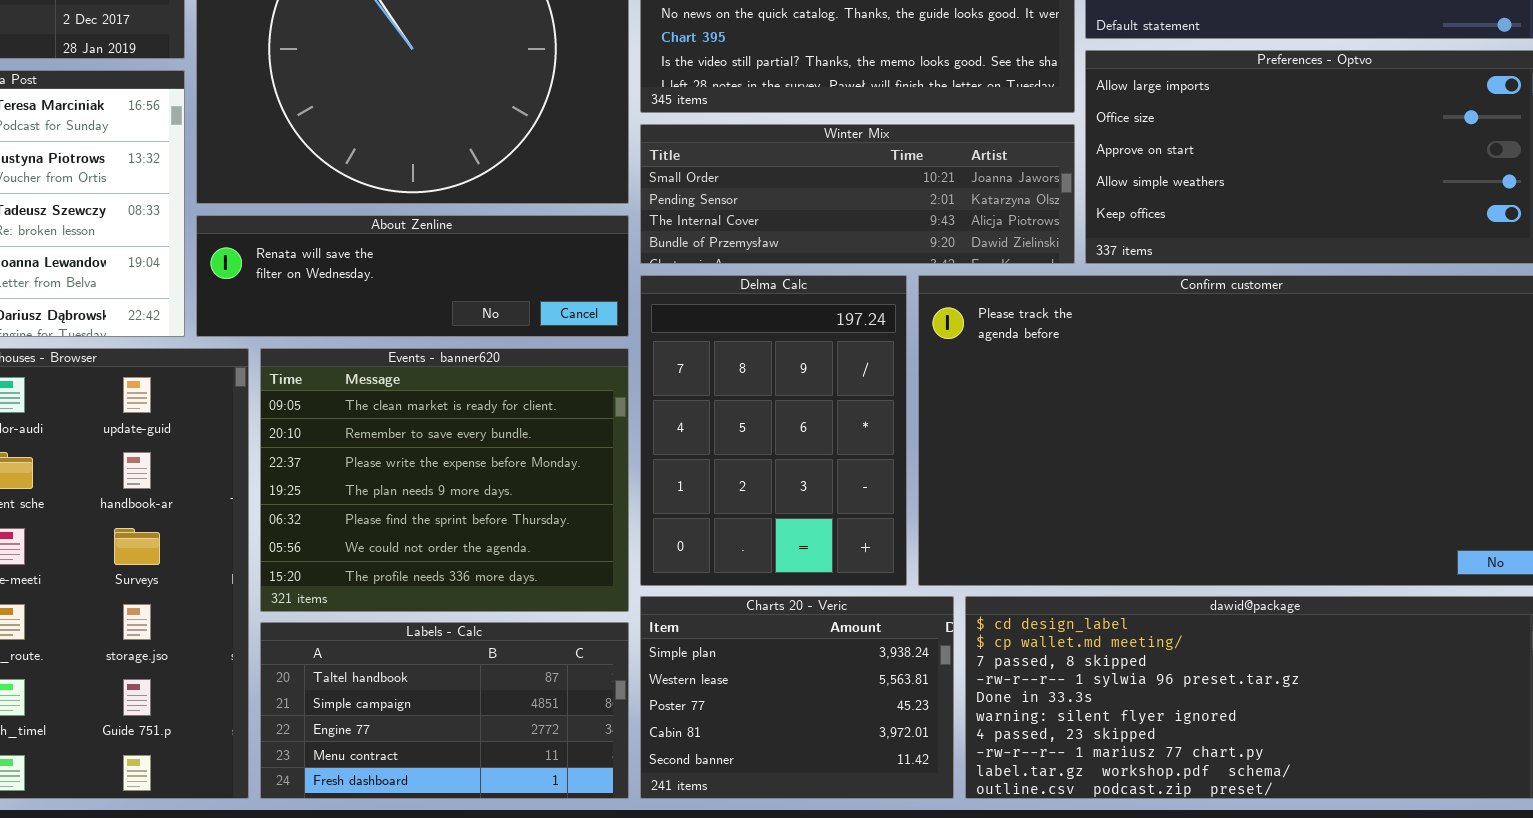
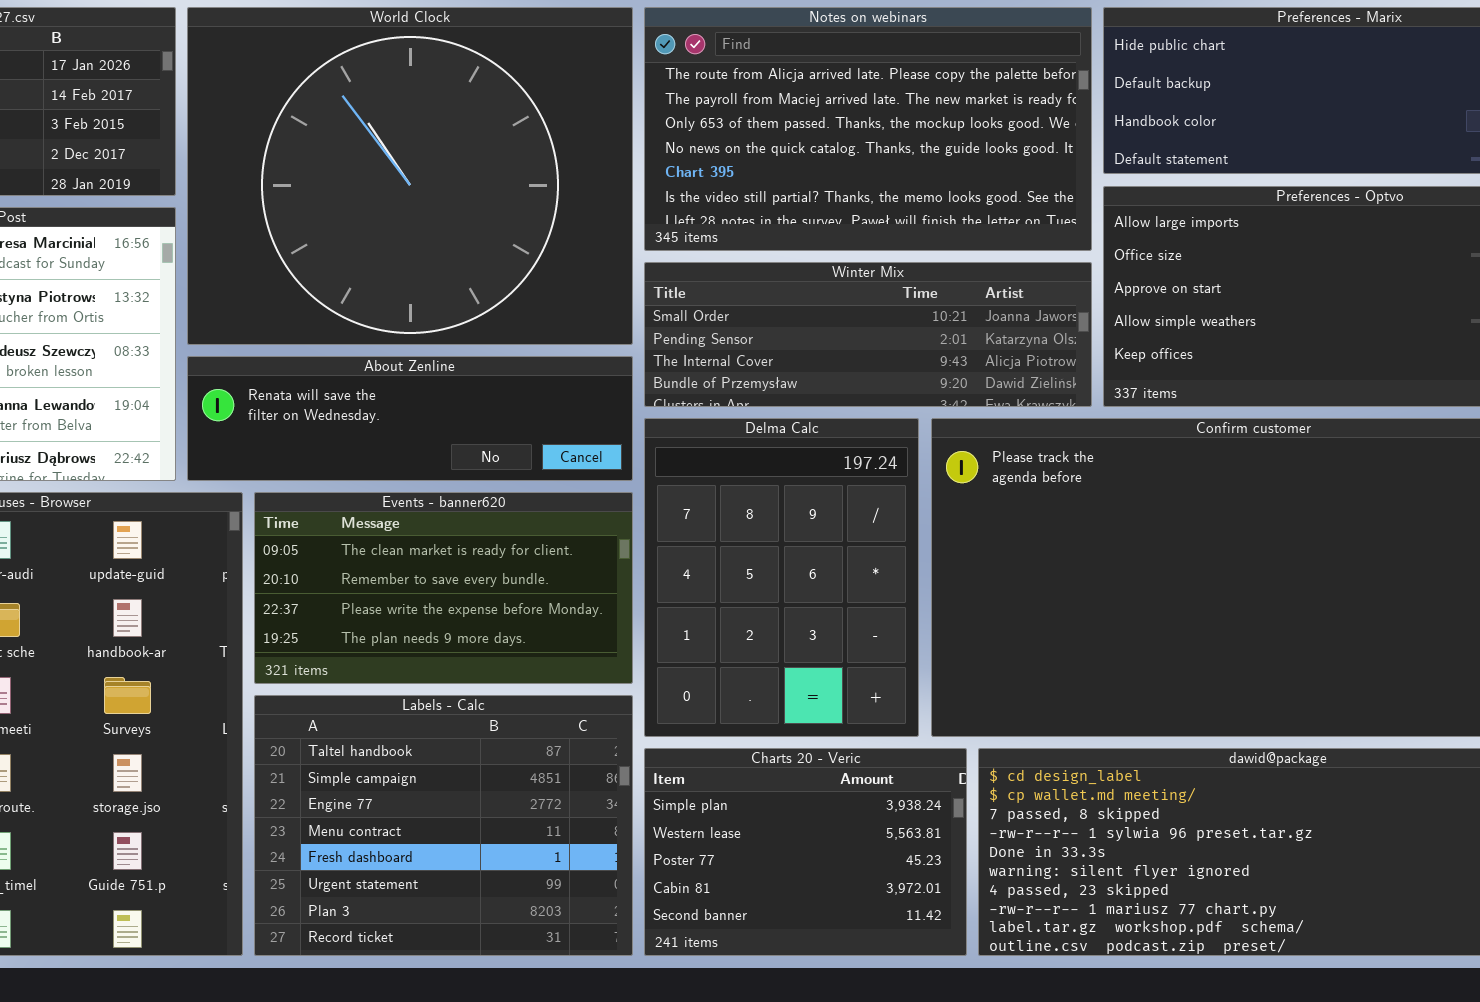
Events - banner620: [260,348,629,612] -> [254,492,633,684], resized
Labels - Calc: [260,622,629,799] -> [254,695,633,956], resized

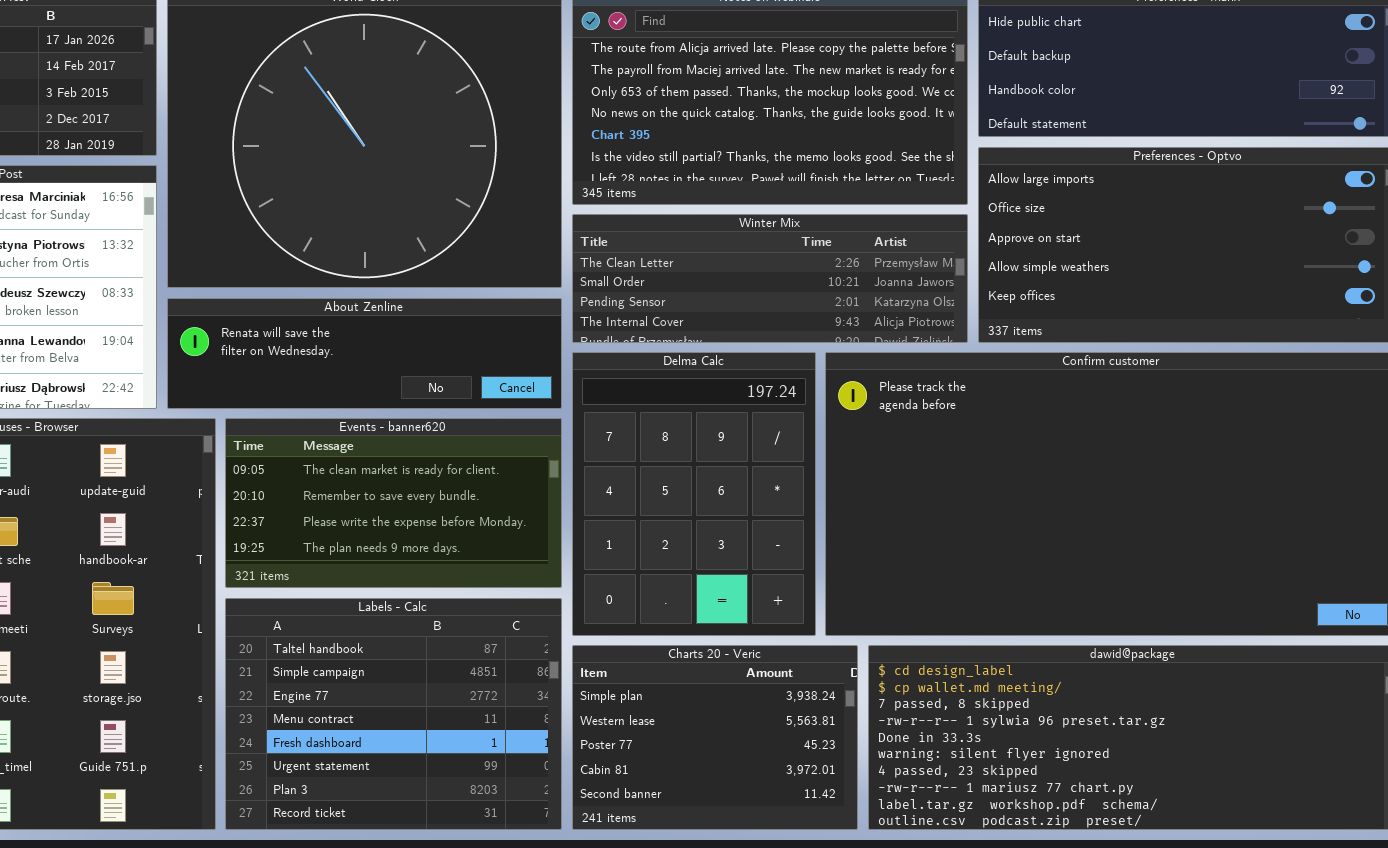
Winter Mix: [644,262,1092,407] -> [572,214,968,343], scrolled up 1 row

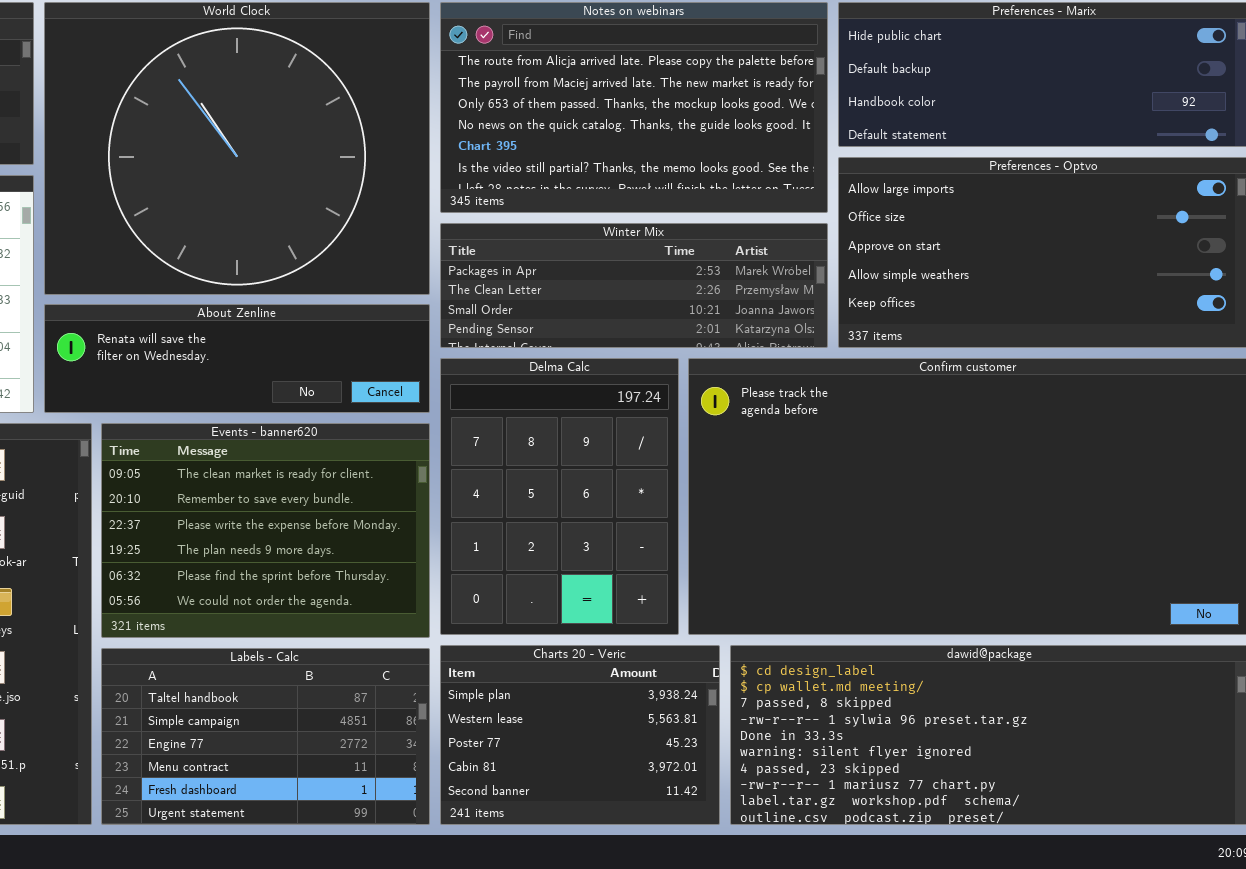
Winter Mix: [572,214,968,343] -> [440,223,828,348], scrolled up 1 row
Events - banner620: [225,418,562,588] -> [101,423,430,638], resized
Labels - Calc: [225,598,562,830] -> [101,648,430,825], resized

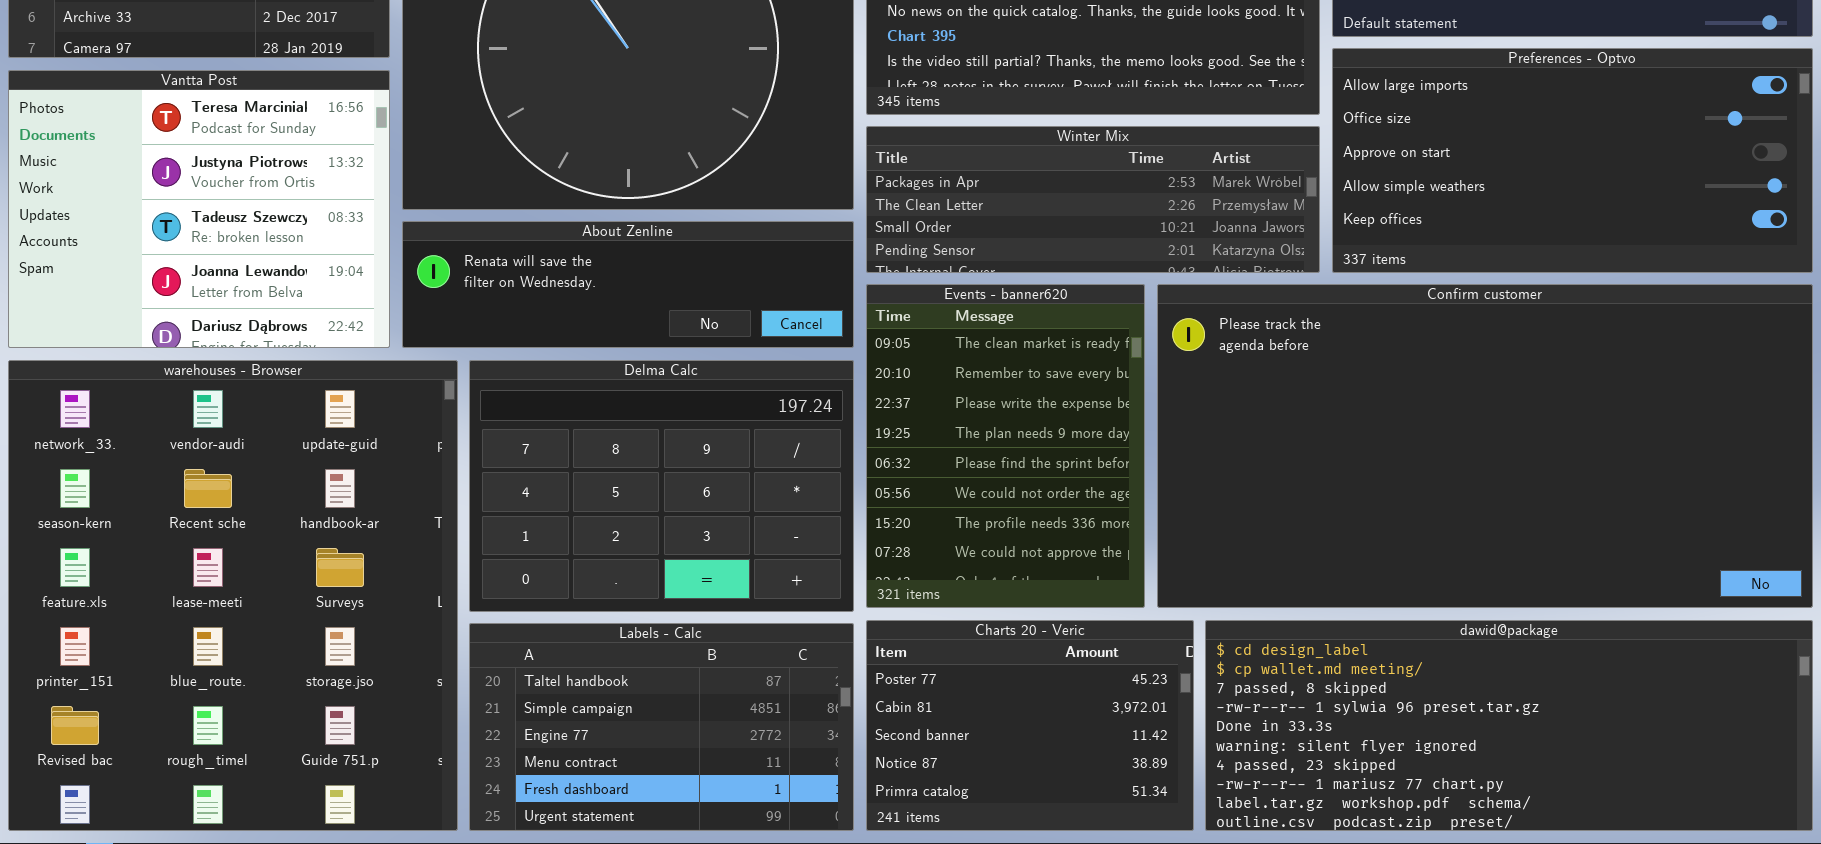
Delma Calc: [440,358,679,635] -> [469,360,854,612], moved, resized
Events - banner620: [101,423,430,638] -> [866,284,1145,608], moved, resized
Charts 20 - Veric: [440,645,720,825] -> [866,620,1194,831], scrolled down 2 rows

